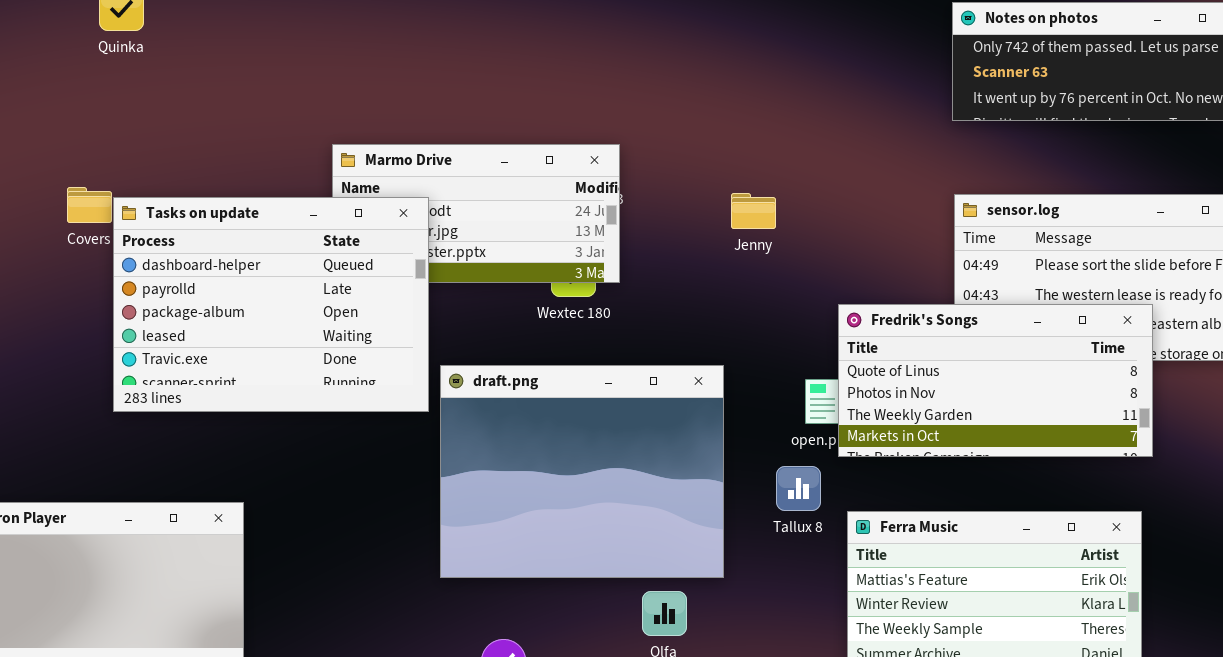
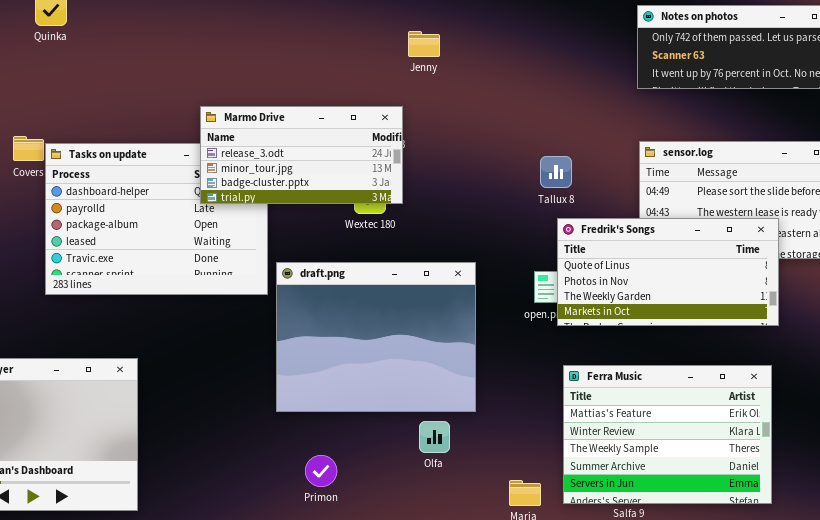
Marmo Drive: [332,144,620,283] -> [200,106,403,204], raised
Jenny: [731,193,776,229] -> [408,31,440,57], moved
Tallux 8: [776,466,821,511] -> [540,156,572,188], moved

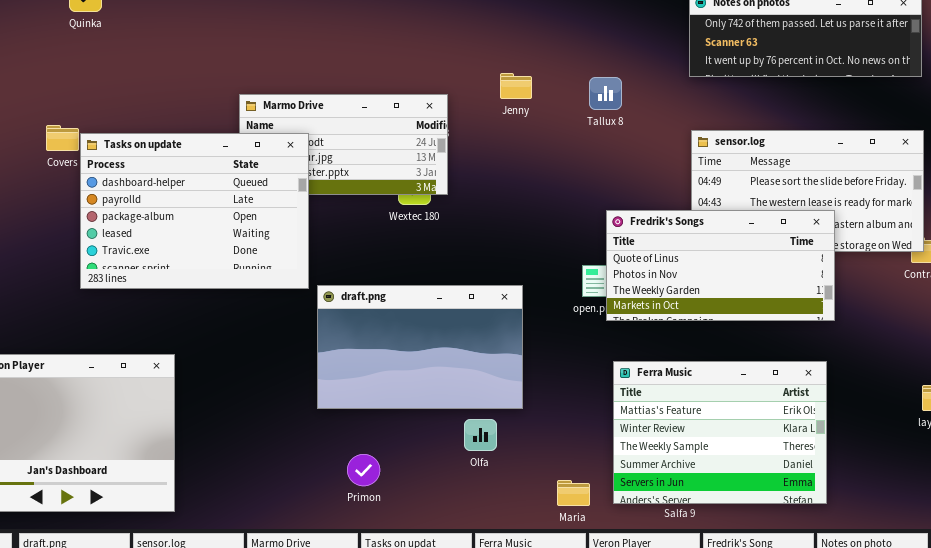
Jenny: [408,31,440,57] -> [500,73,532,99], moved
Tasks on update: [45,143,268,295] -> [80,133,309,289], raised
Tallux 8: [540,156,572,188] -> [589,77,622,110], moved
draft.png: [276,262,476,412] -> [317,285,523,409], resized

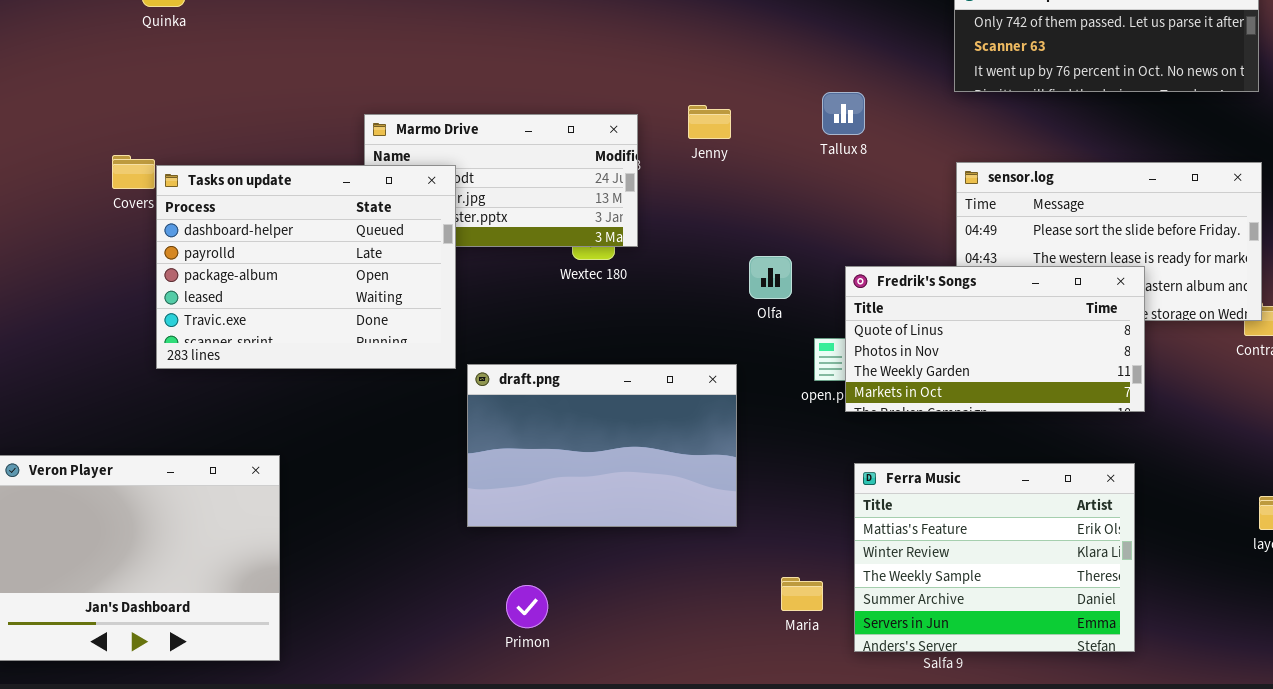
Jenny: [500,73,532,99] -> [688,105,731,139], moved
Olfa: [464,419,497,451] -> [749,256,792,299], moved
Maria: [557,480,590,506] -> [781,577,823,611], moved

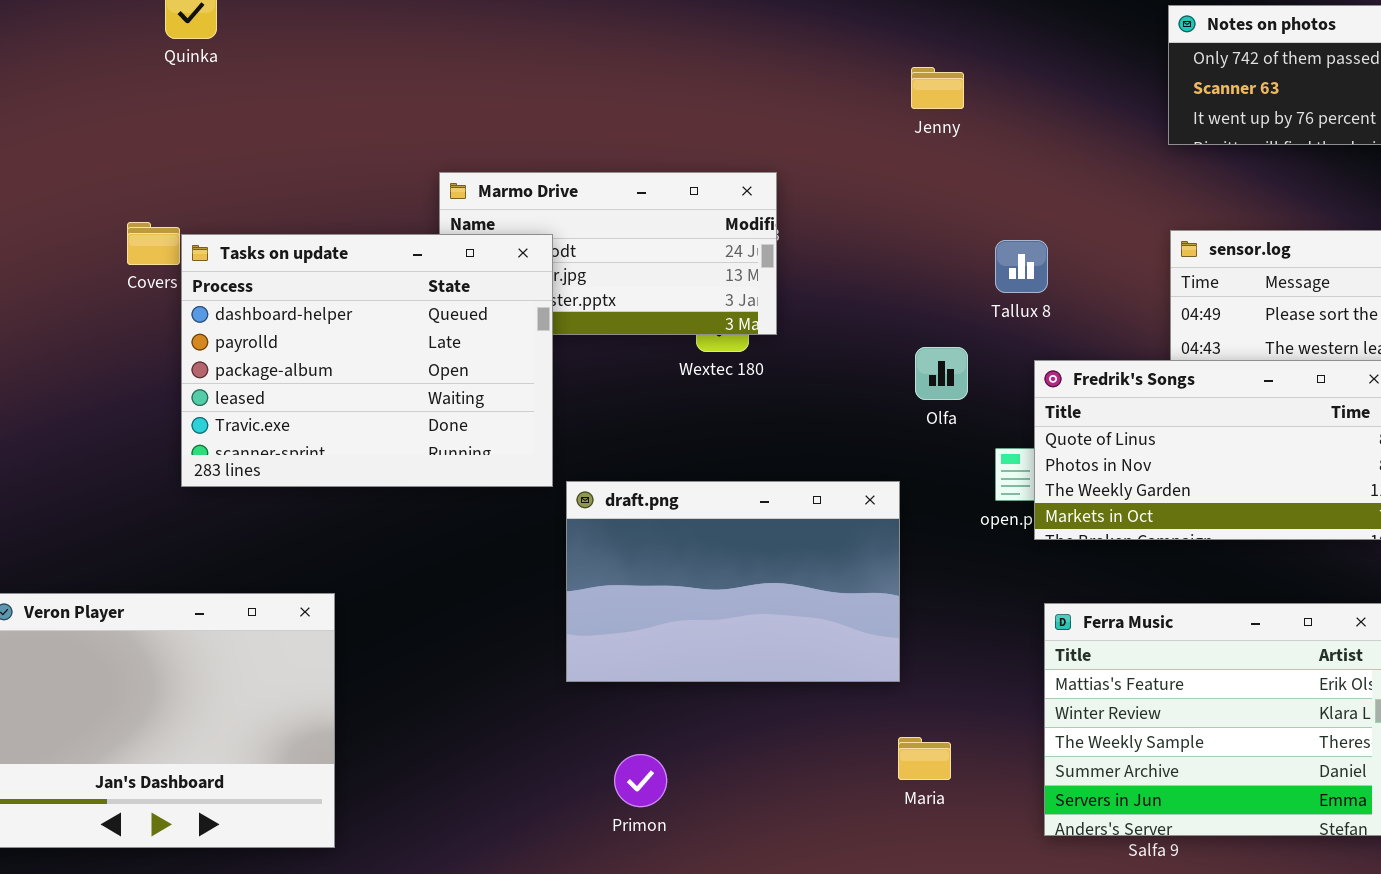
Tallux 8: [822,92,865,135] -> [995,240,1048,293], moved
Jenny: [688,105,731,139] -> [911,67,964,109], moved
Maria: [781,577,823,611] -> [898,737,951,780], moved

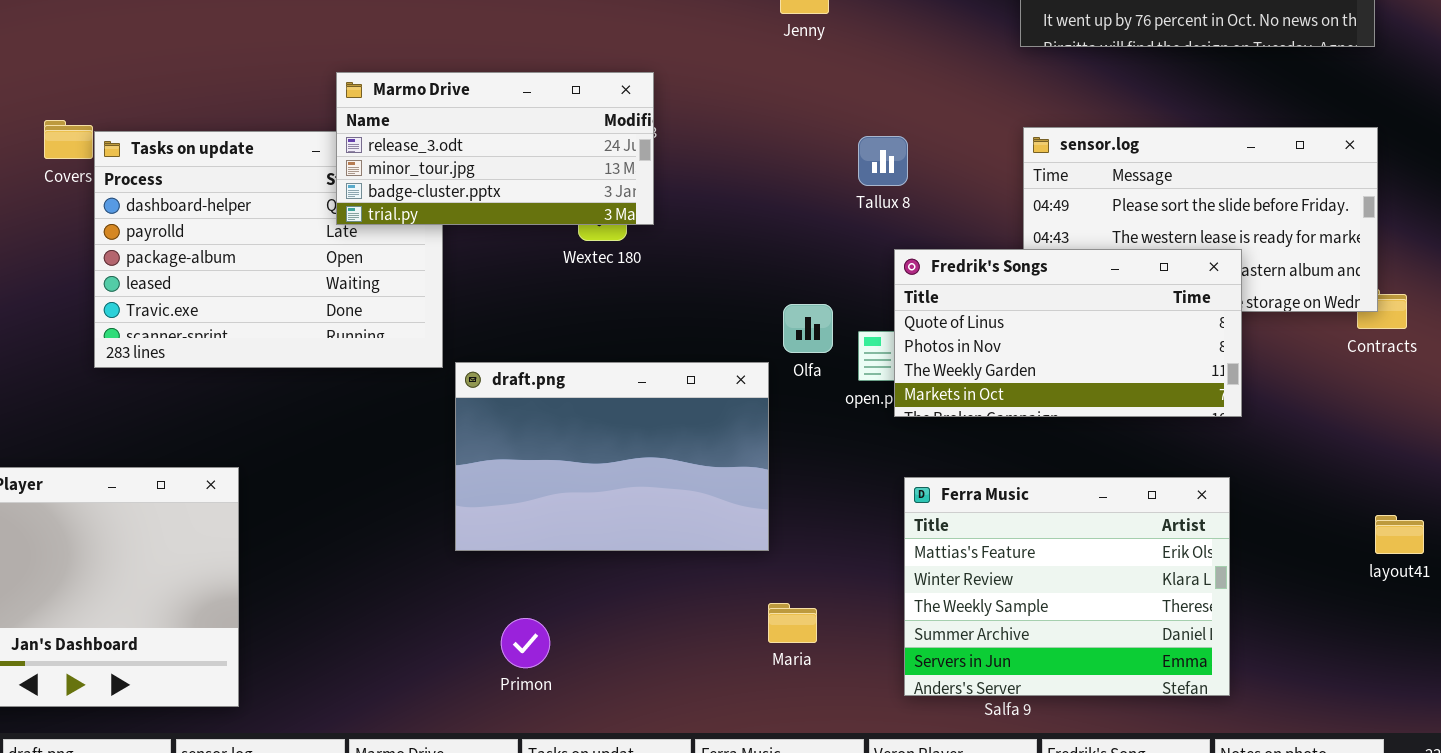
Marmo Drive: [439,172,777,335] -> [336,72,654,225], raised
Olfa: [915,347,968,400] -> [783,304,833,353], moved

